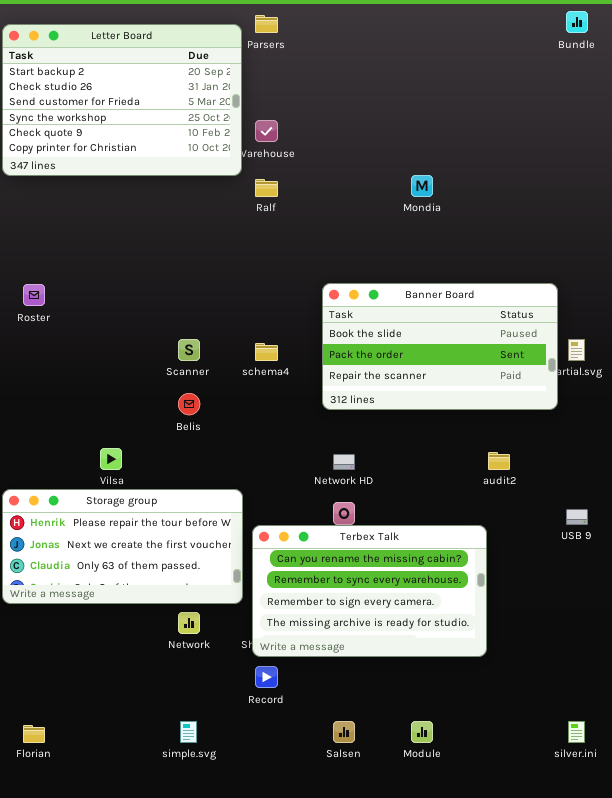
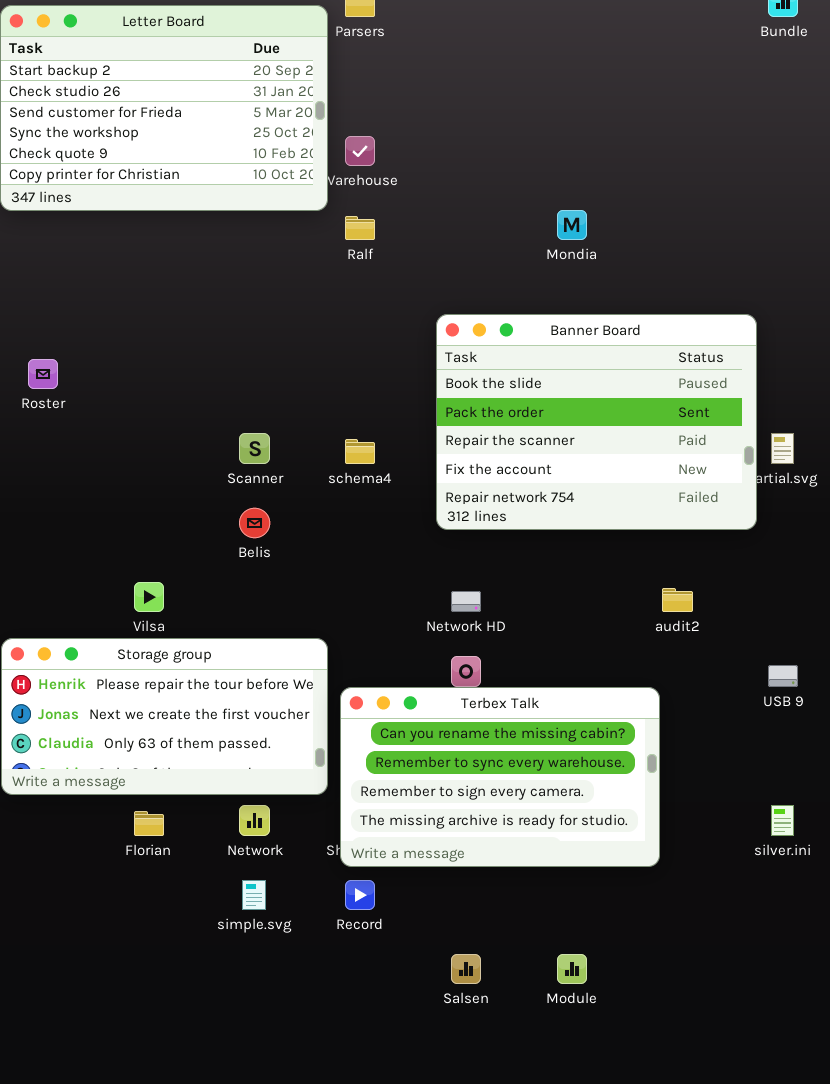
Banner Board: [322,283,558,410] -> [436,314,757,530], resized
simple.svg: [180,721,197,743] -> [242,880,266,910], moved
silver.ini: [568,721,585,743] -> [771,805,794,836], moved
Florian: [23,725,45,743] -> [134,811,164,836], moved

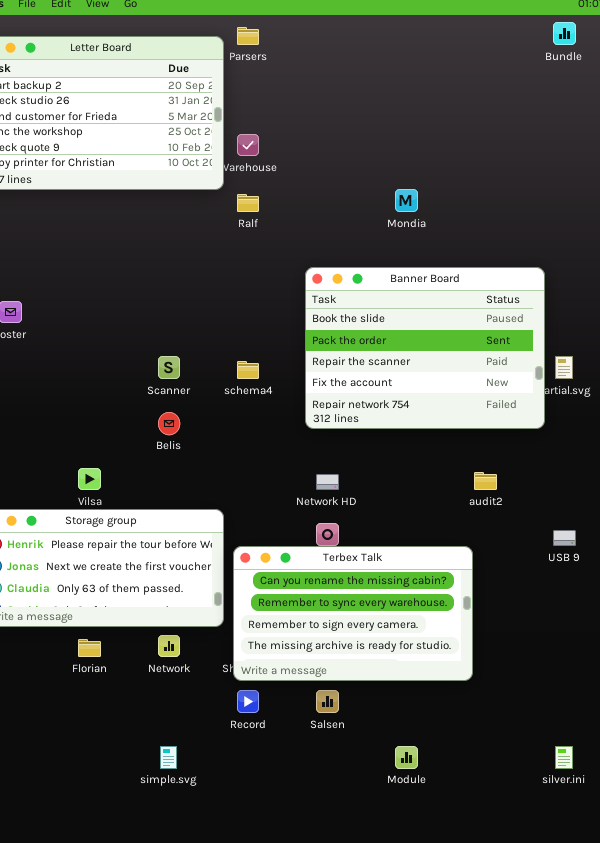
silver.ini: [771,805,794,836] -> [555,746,573,769], moved
simple.svg: [242,880,266,910] -> [160,746,177,769], moved
Salsen: [451,954,481,984] -> [316,690,339,713], moved

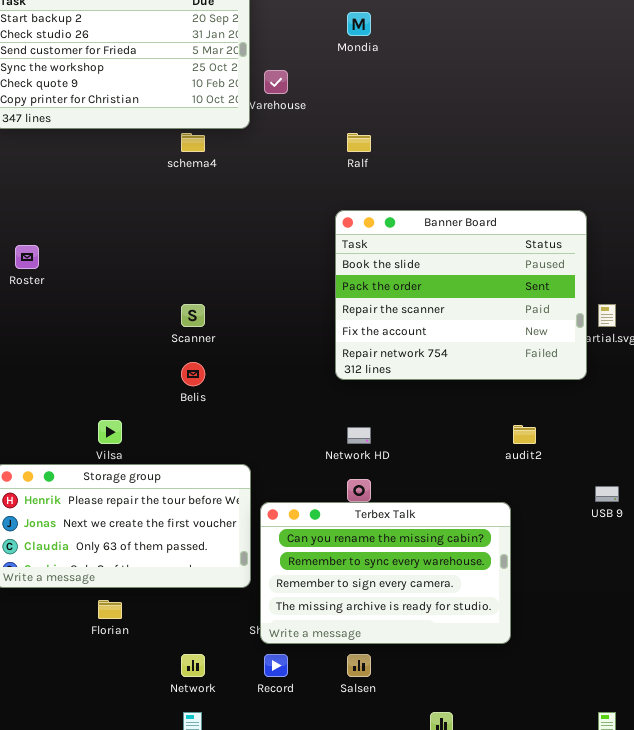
Mondia: [395,189,418,212] -> [347,12,371,36], moved
Ralf: [237,194,259,212] -> [347,133,371,152], moved
schema4: [237,361,259,379] -> [181,133,205,152], moved
Network: [158,635,180,657] -> [181,654,205,677], moved

